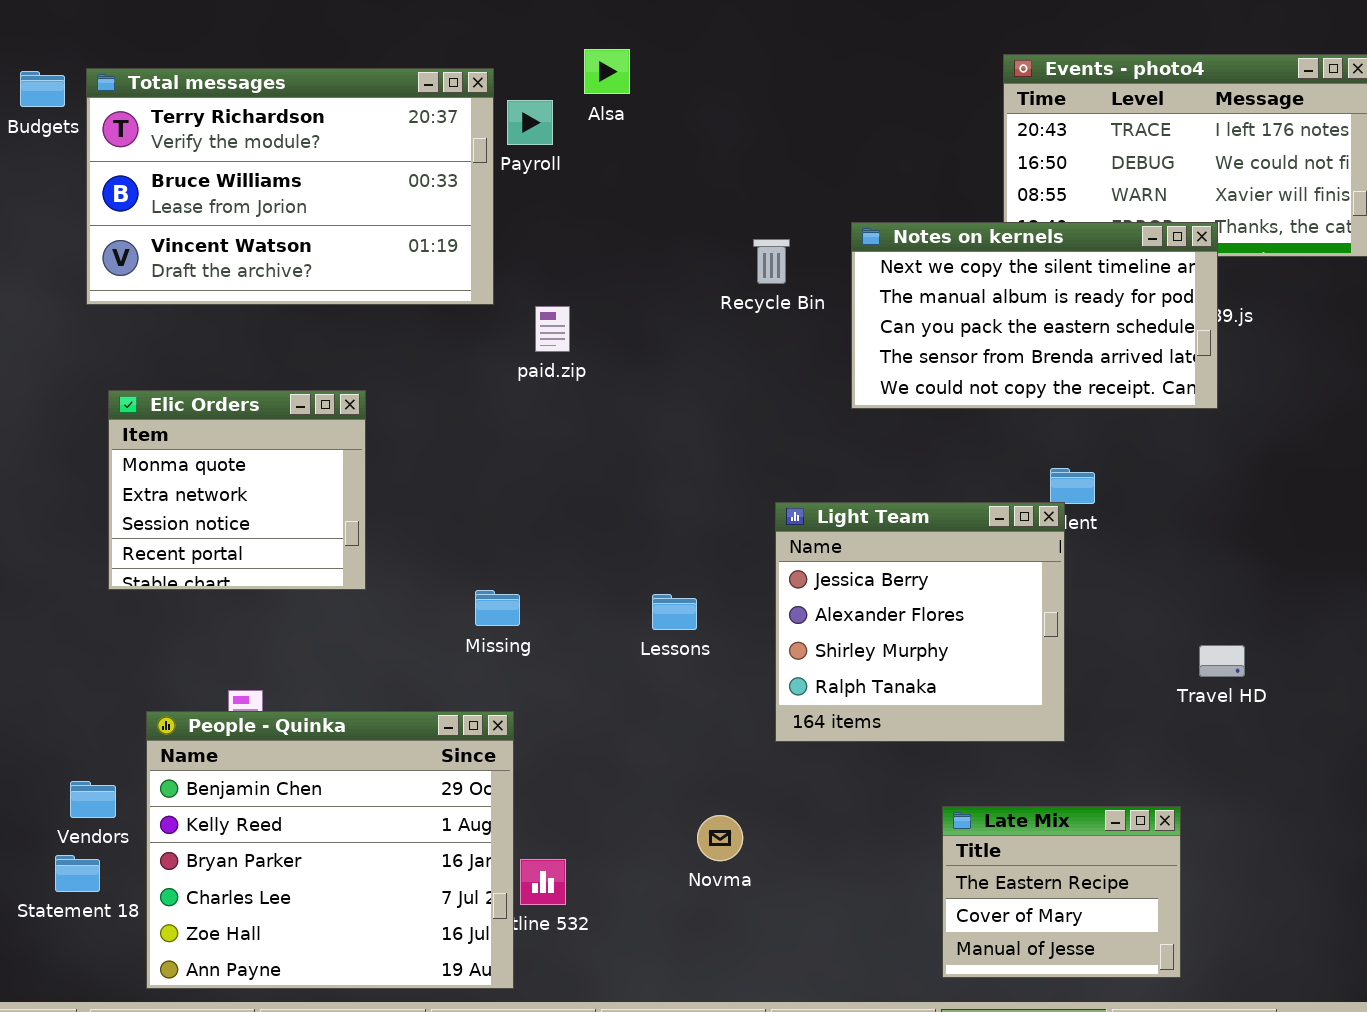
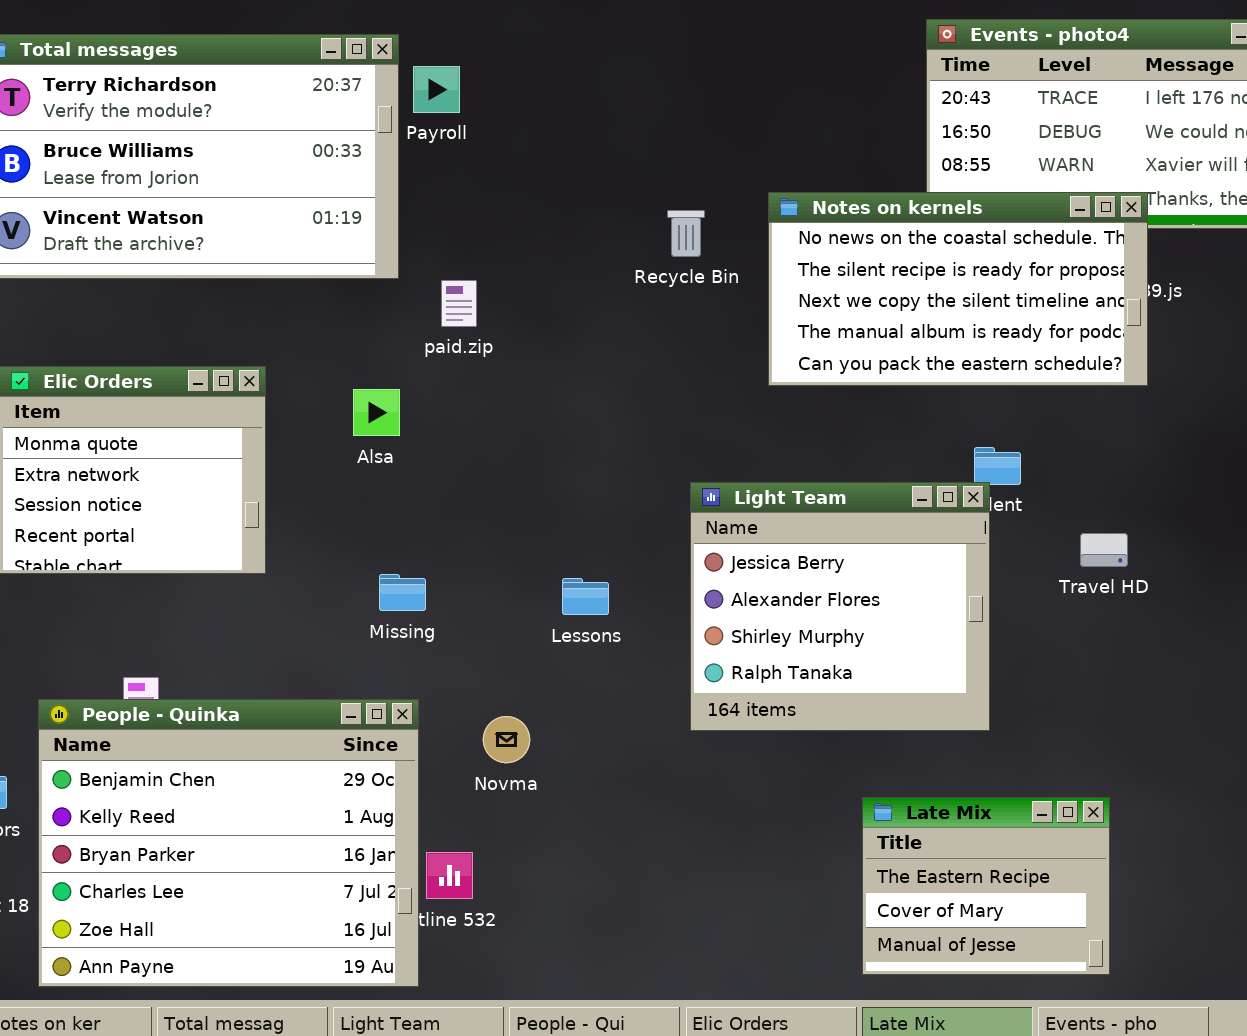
Alsa: [584,49,630,94] -> [353,389,400,436], moved
Notes on kernels: [851,222,1218,409] -> [768,192,1148,386], scrolled up 2 rows
Travel HD: [1199,645,1245,677] -> [1080,533,1128,567], moved
Novma: [697,815,743,861] -> [483,716,530,763], moved

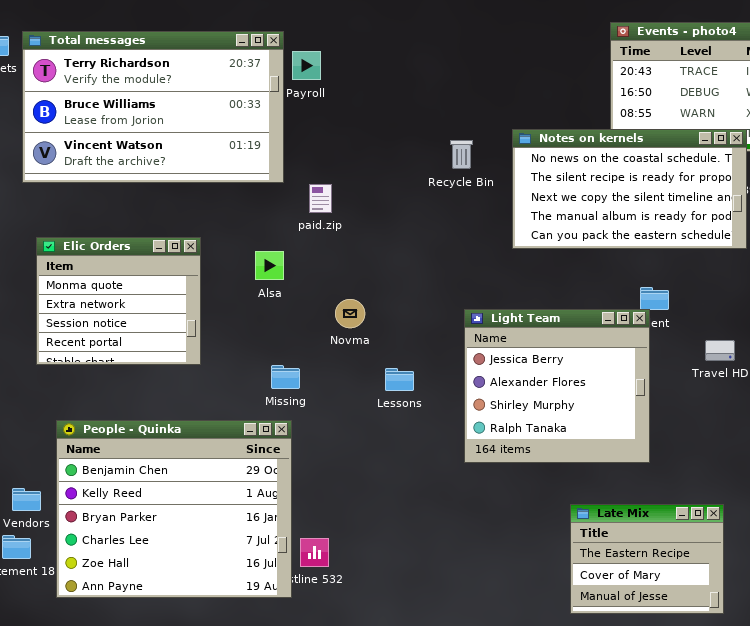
People - Quinka: [38,699,419,987] -> [56,420,292,598], moved
Novma: [483,716,530,763] -> [335,299,365,328], moved

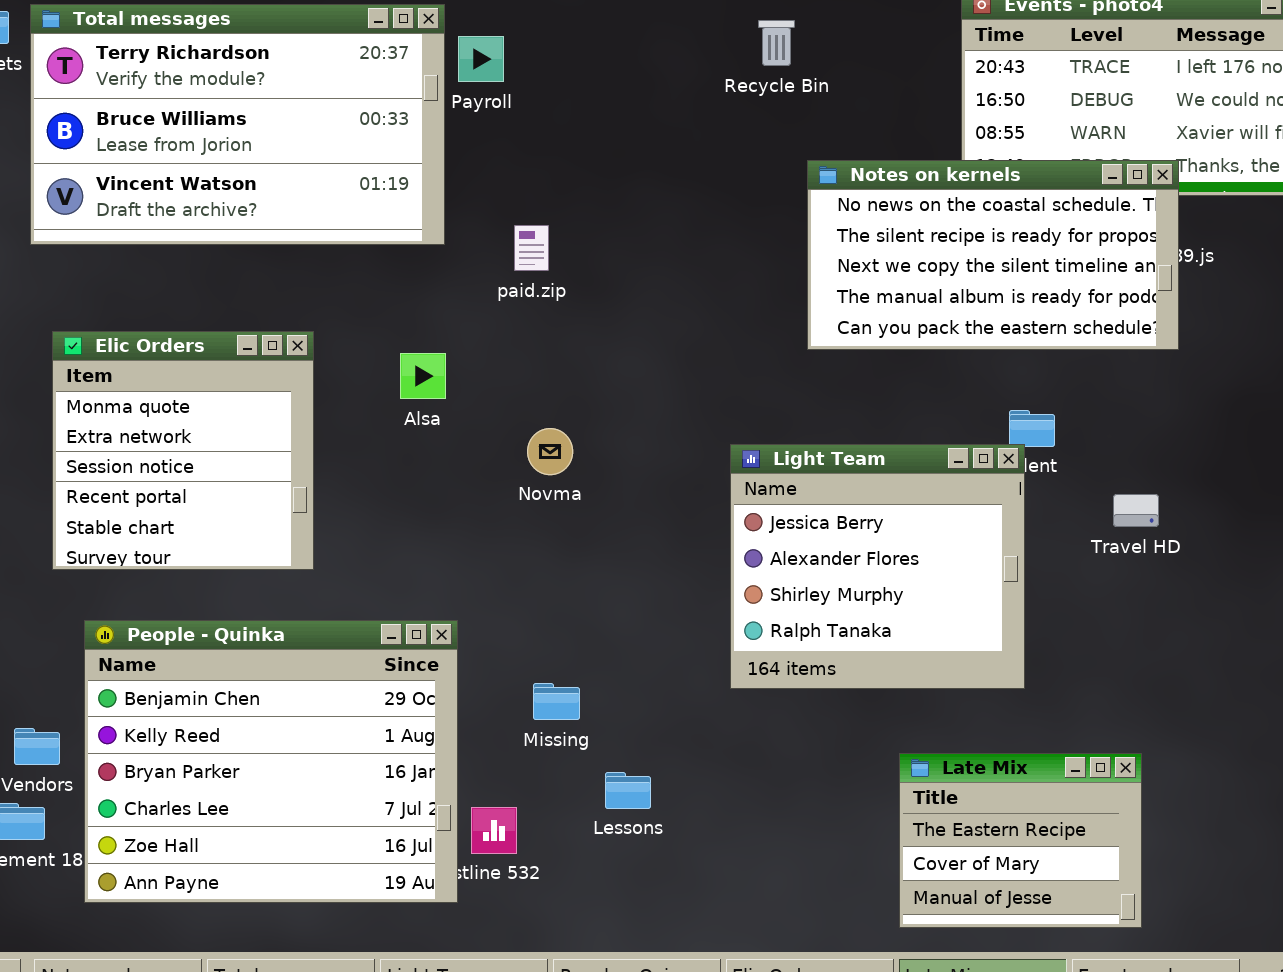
Recycle Bin: [450,140,473,169] -> [758,20,795,66], moved
paid.zip: [309,184,332,213] -> [514,225,549,271], moved
Elic Orders: [36,237,201,365] -> [52,331,314,570], resized
Missing: [271,365,300,389] -> [533,683,580,720], moved
Lessons: [385,368,414,391] -> [605,772,651,809], moved

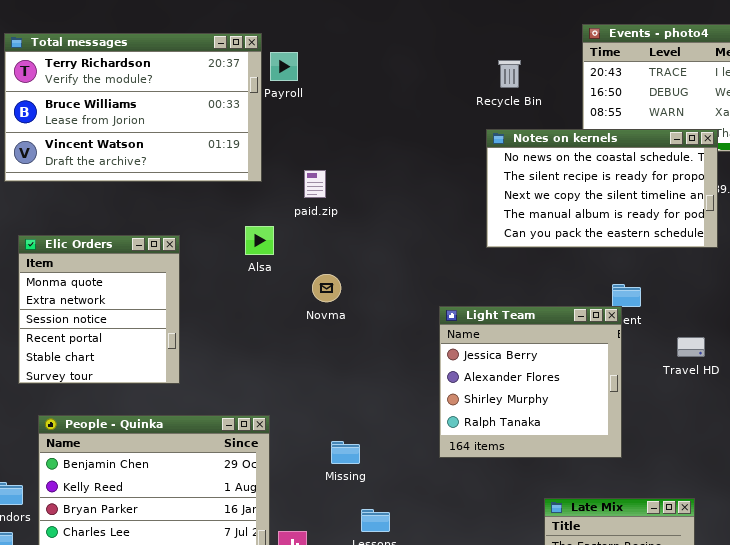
Recycle Bin: [758,20,795,66] -> [498,60,521,88], moved
Alsa: [400,353,446,399] -> [245,226,274,255], moved
Novma: [527,428,573,475] -> [312,274,341,302], moved
Missing: [533,683,580,720] -> [331,441,360,464], moved

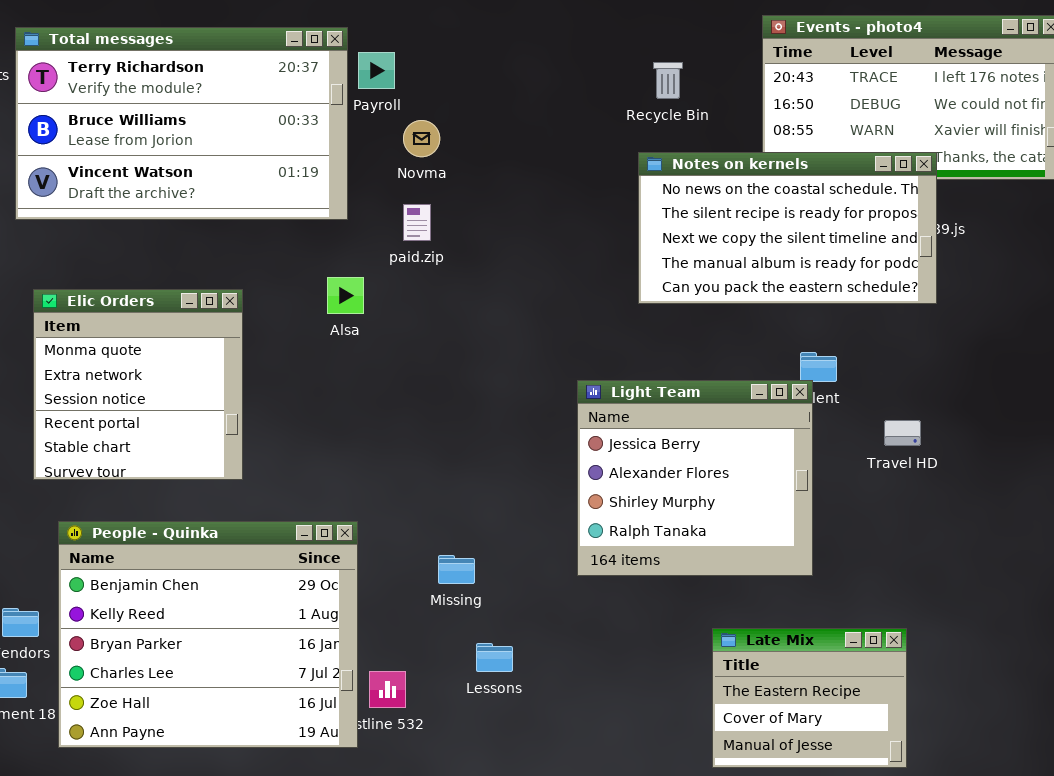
Novma: [312,274,341,302] -> [403,120,440,157], moved

